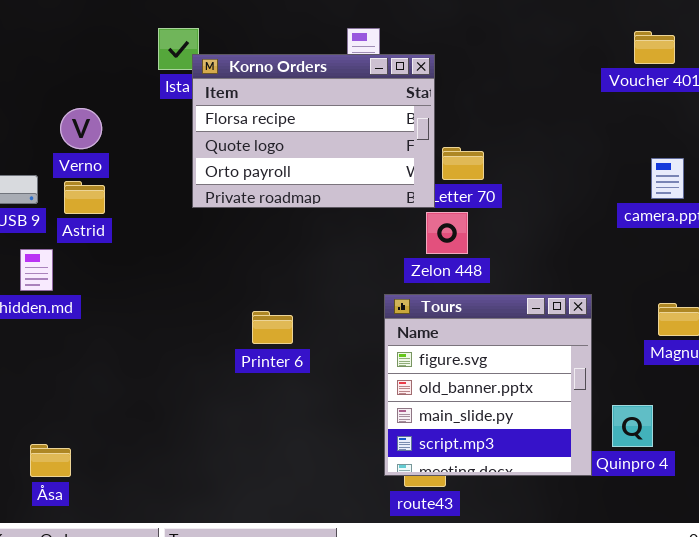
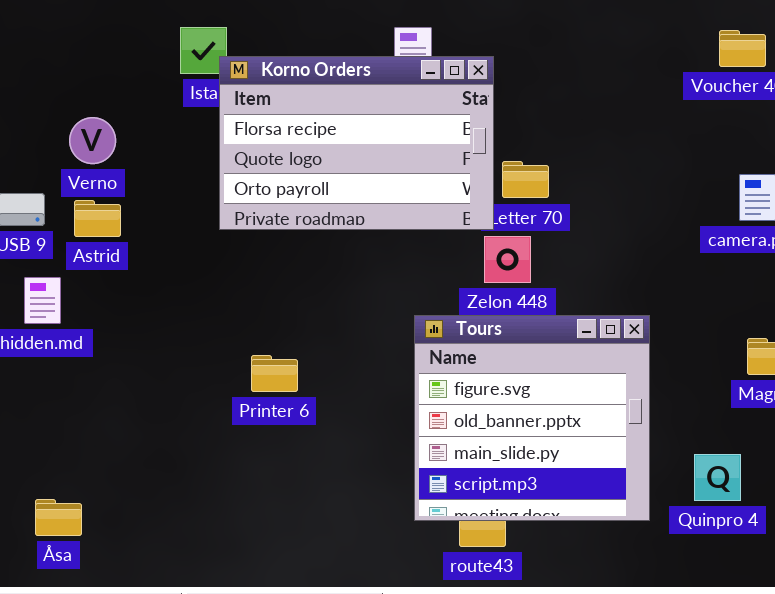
Tours: [384,294,592,476] -> [414,315,650,521], moved
Printer 6: [252,311,293,344] -> [251,355,298,392], moved

